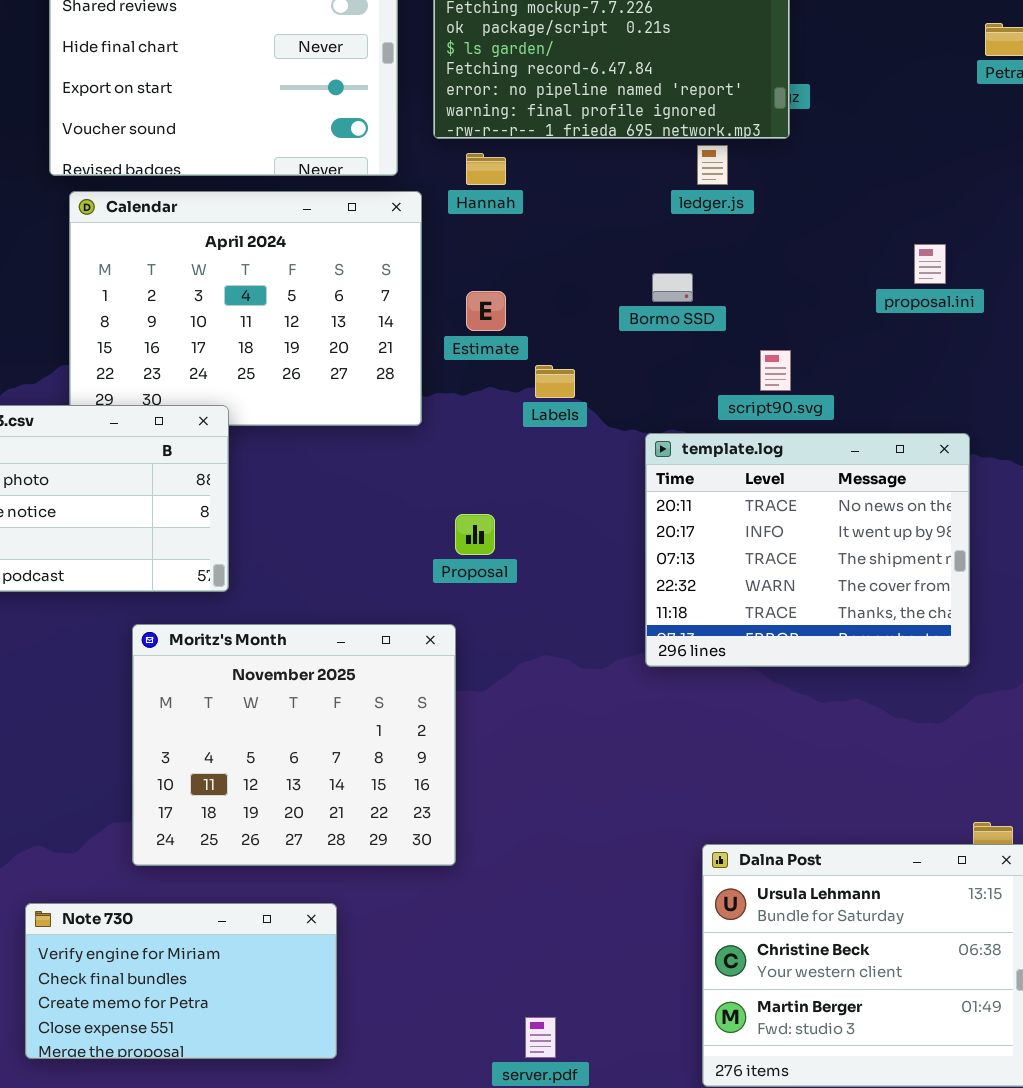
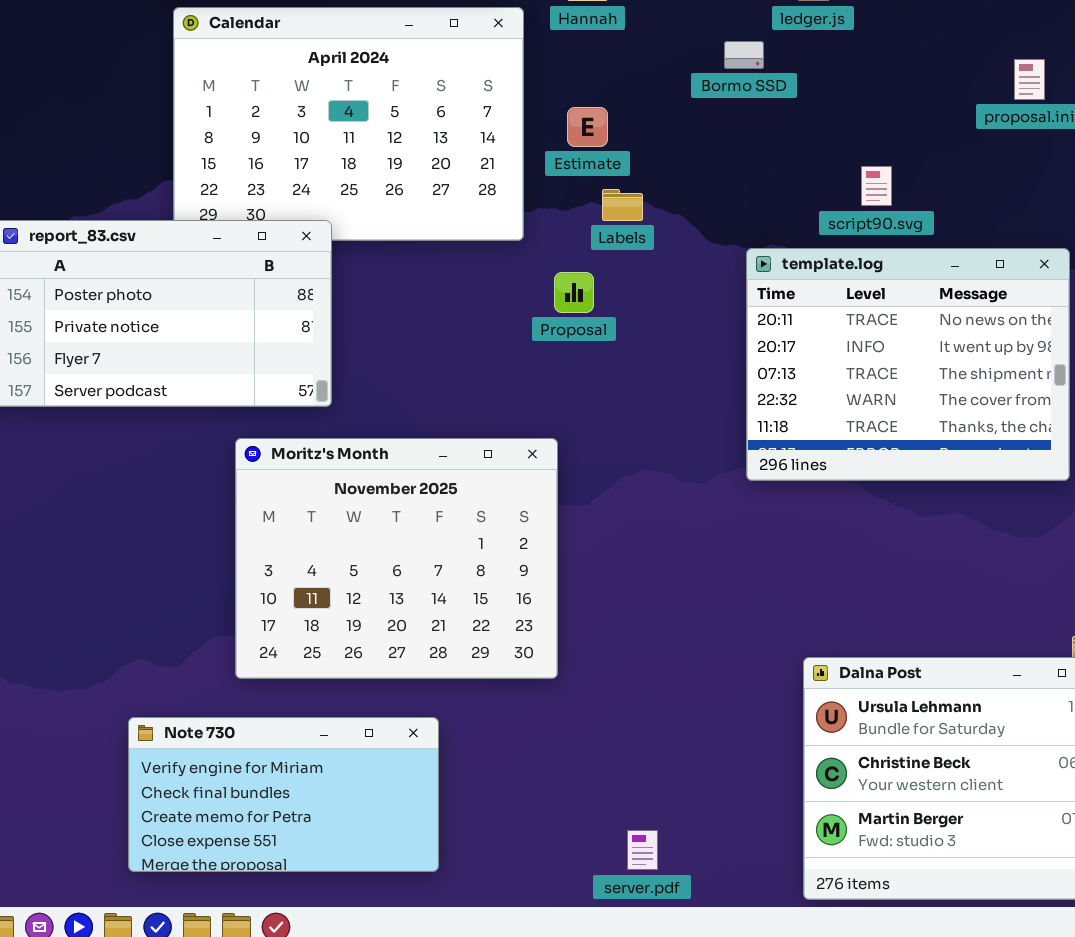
Bormo SSD: [652,273,693,302] -> [724,41,764,69], moved
Labels: [535,365,575,398] -> [602,189,643,221], moved
Proposal: [455,514,495,555] -> [554,272,594,313], moved

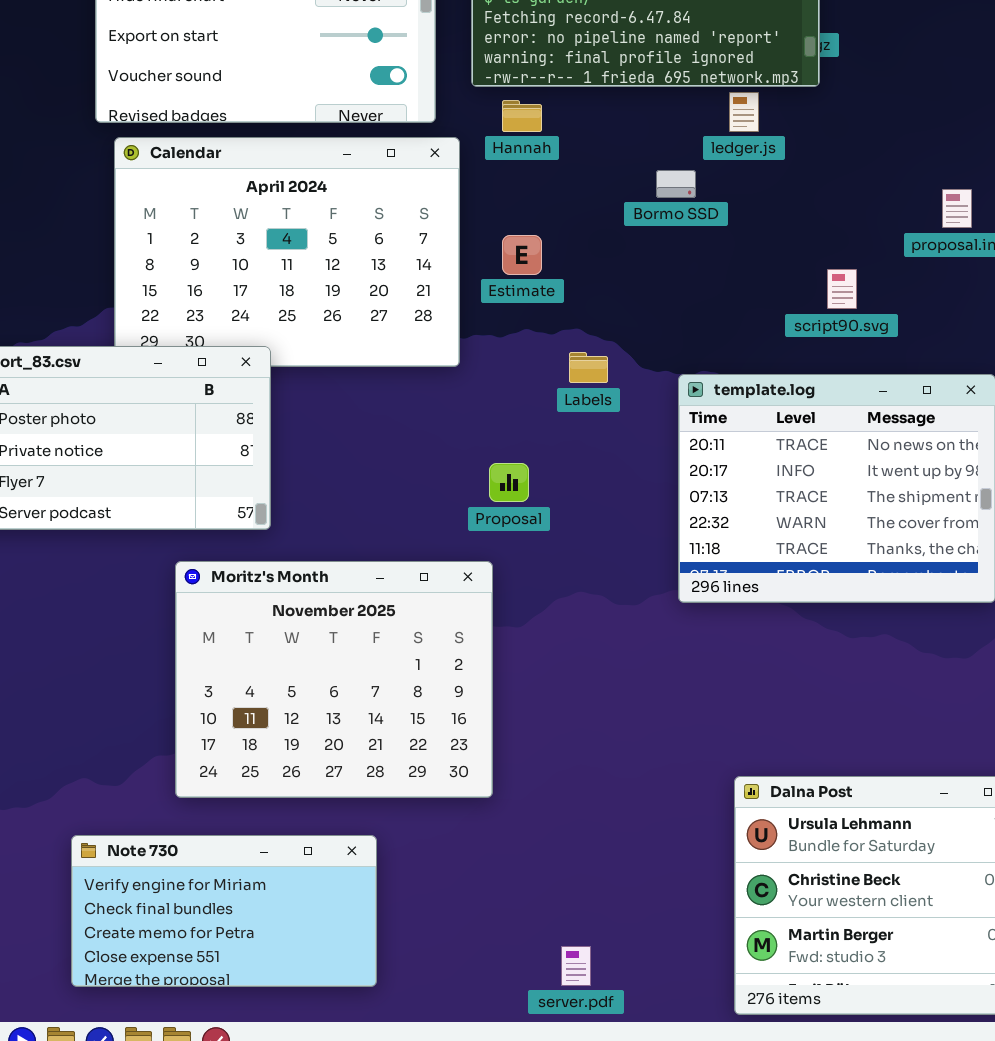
script90.svg: [861,166,892,206] -> [827,269,857,309], moved
Labels: [602,189,643,221] -> [569,352,608,383], moved
Proposal: [554,272,594,313] -> [489,463,529,502], moved

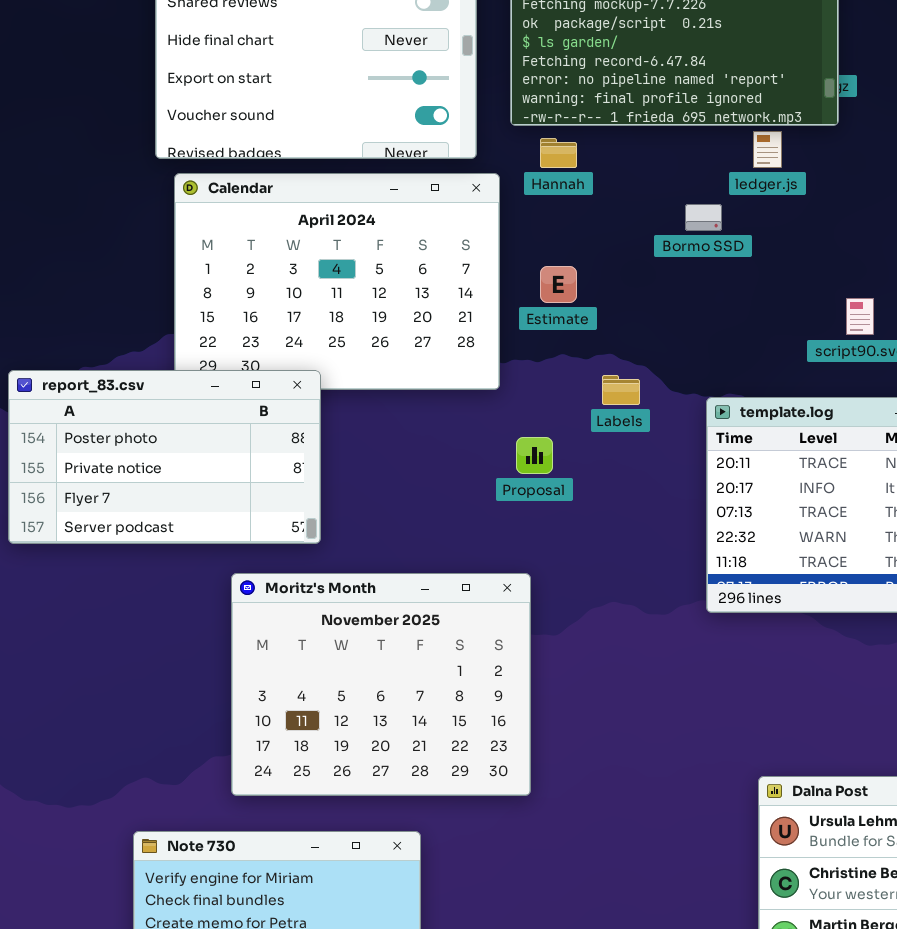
Proposal: [489,463,529,502] -> [516,437,553,474], moved

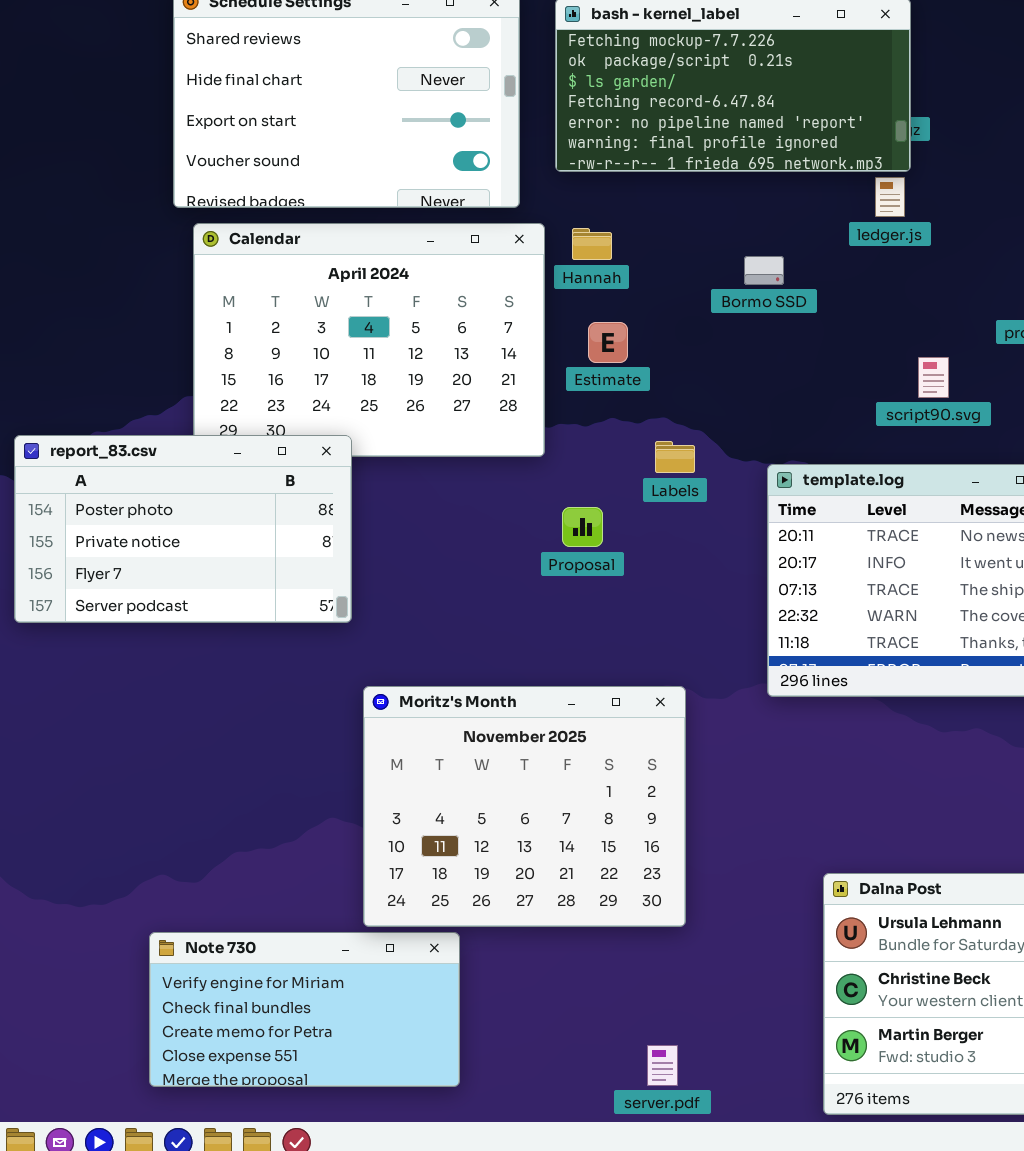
ledger.js: [753,131,782,168] -> [875,177,905,217], moved
Hannah: [540,138,577,168] -> [572,228,612,260], moved
Moritz's Month: [231,573,531,796] -> [363,686,686,927], moved

